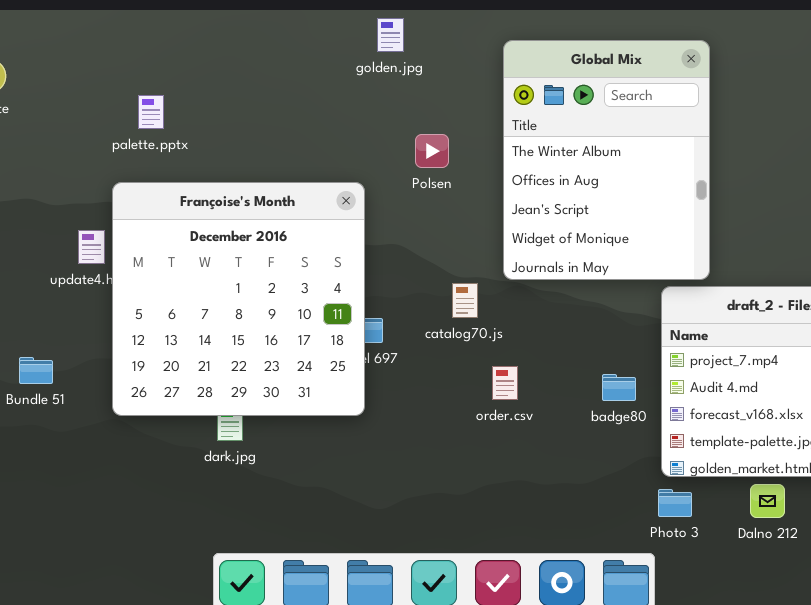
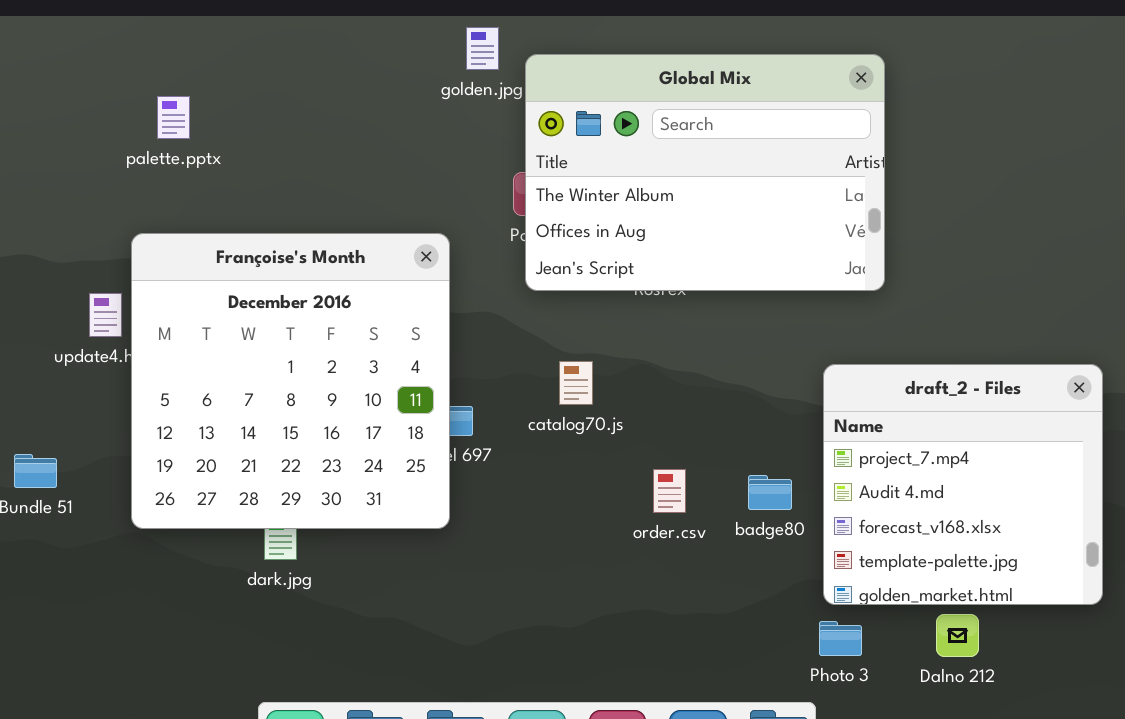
Global Mix: [503,40,710,280] -> [525,54,885,291], resized
palette.pptx: [138,95,164,129] -> [157,96,190,139], moved
order.csv: [492,366,518,400] -> [653,469,686,513], moved

